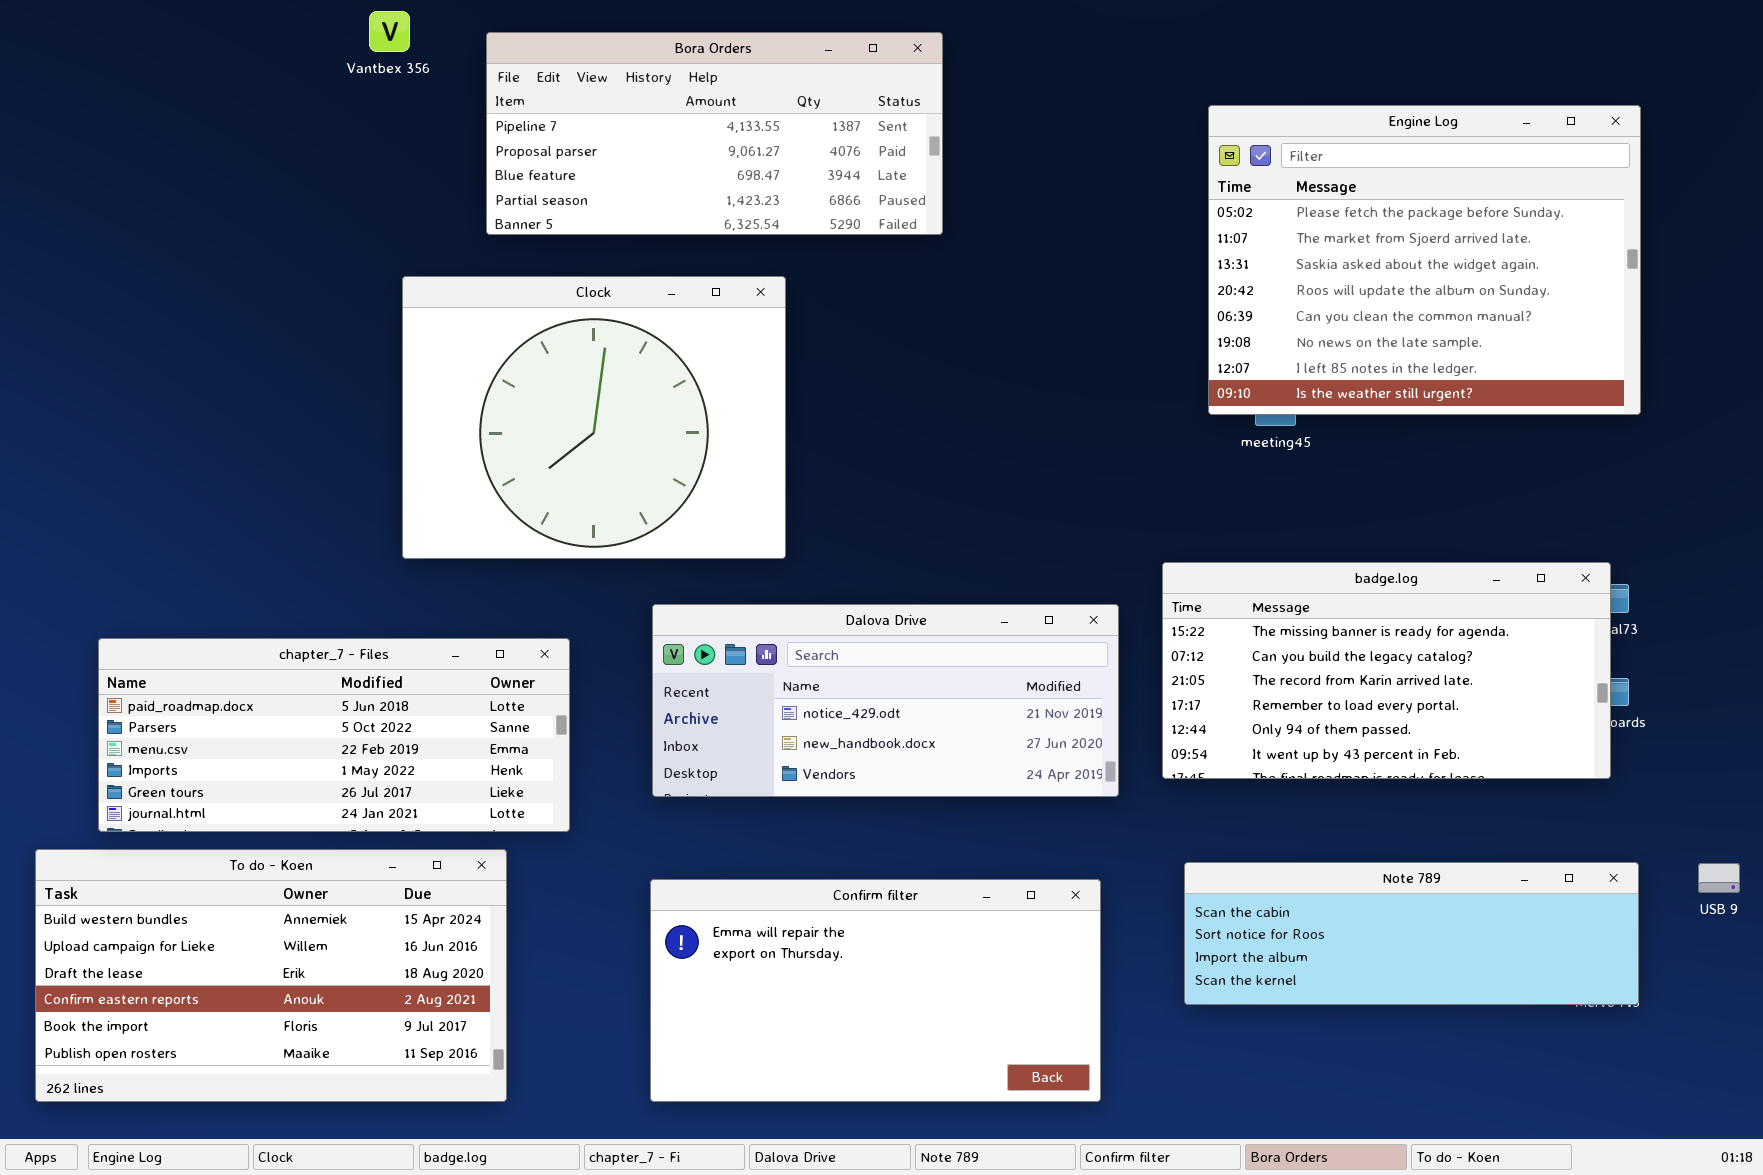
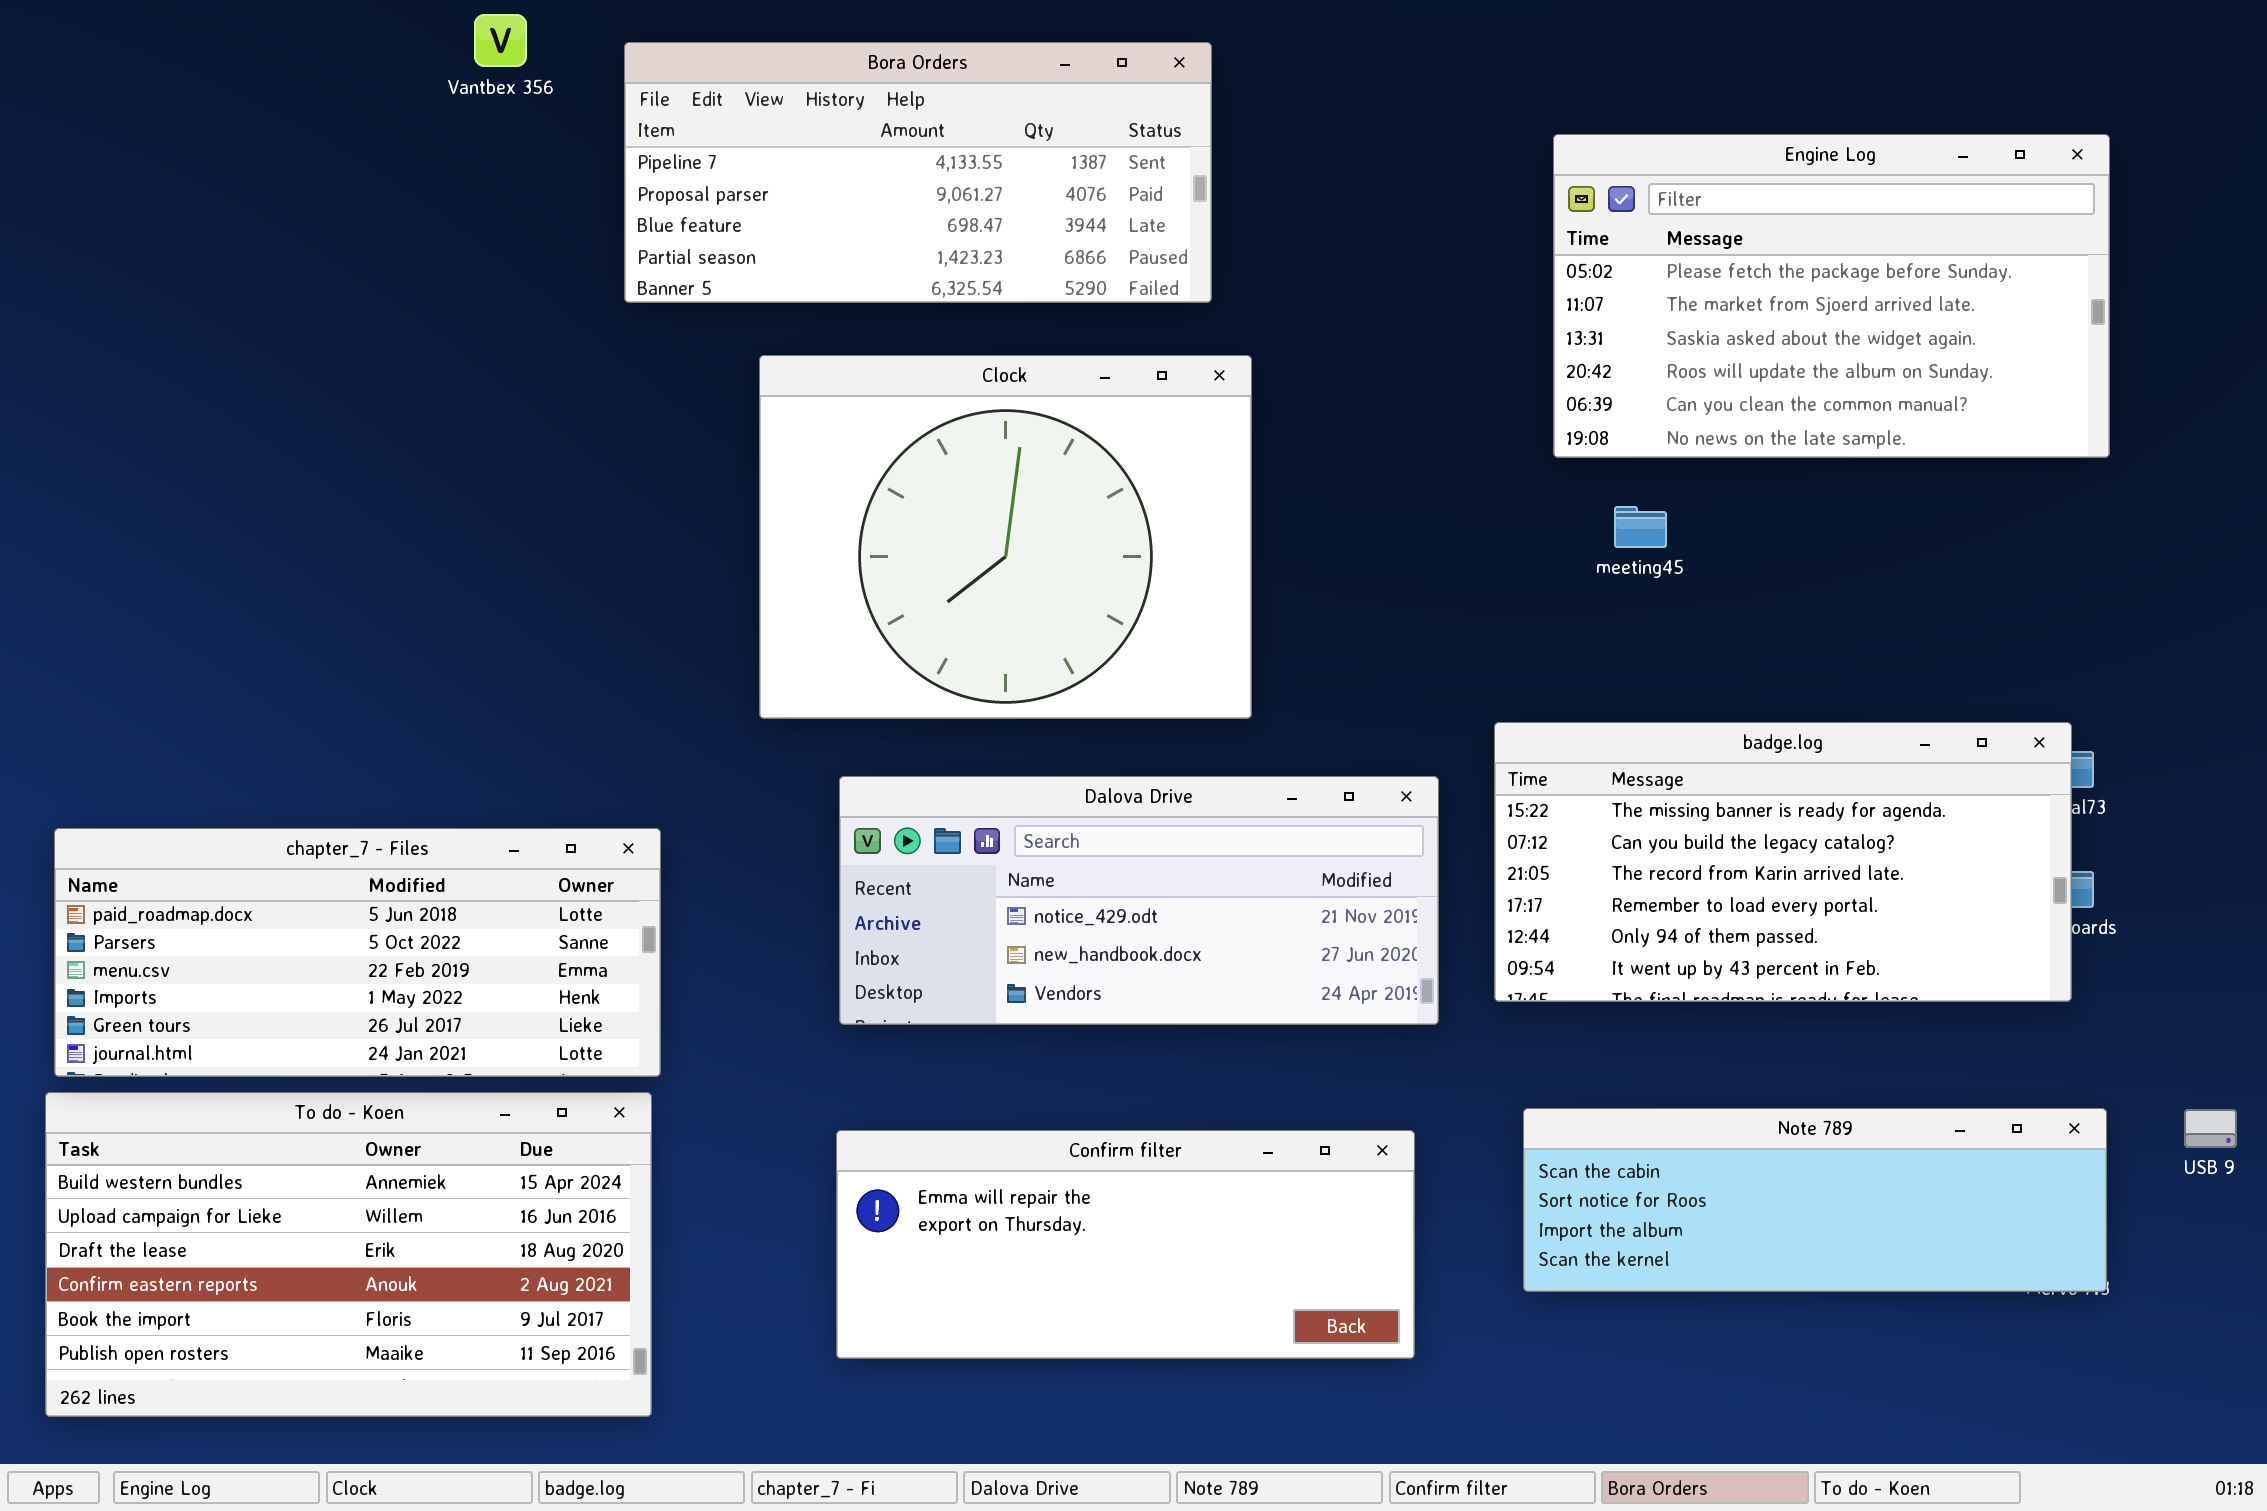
Engine Log: [1208,105,1641,415] -> [1553,134,2110,458], resized
Clock: [402,276,786,559] -> [759,355,1252,719], moved
chapter_7 - Files: [98,638,570,832] -> [54,828,661,1077], moved
Confirm filter: [650,879,1101,1102] -> [836,1130,1415,1359], resized

